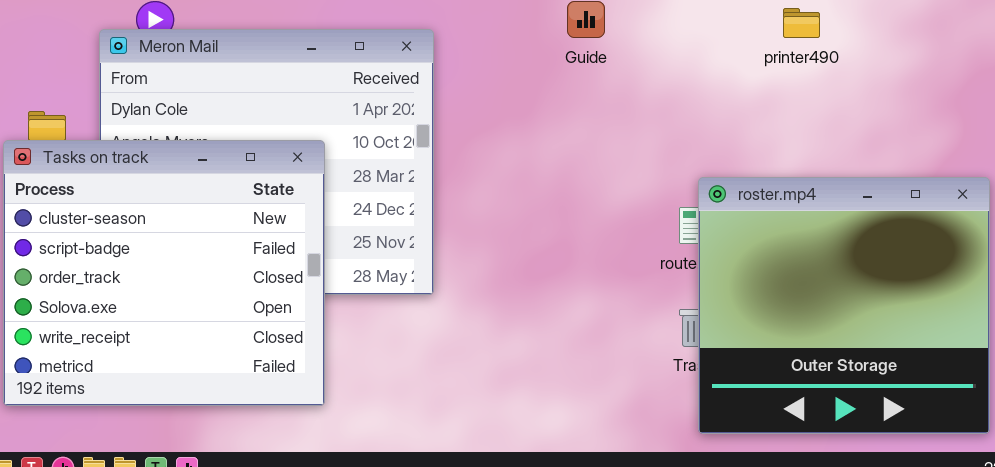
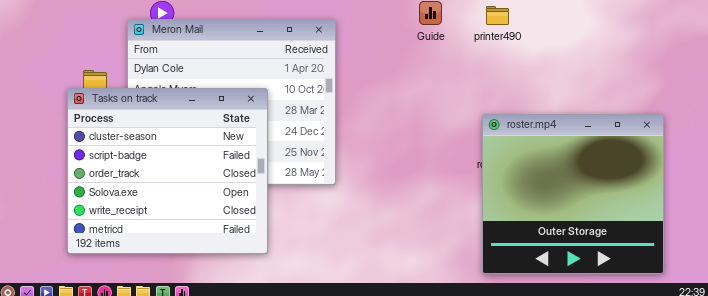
printer490: [783,8,820,38] -> [486,6,509,25], moved
roster.mp4: [698,177,990,434] -> [482,114,664,274], moved

